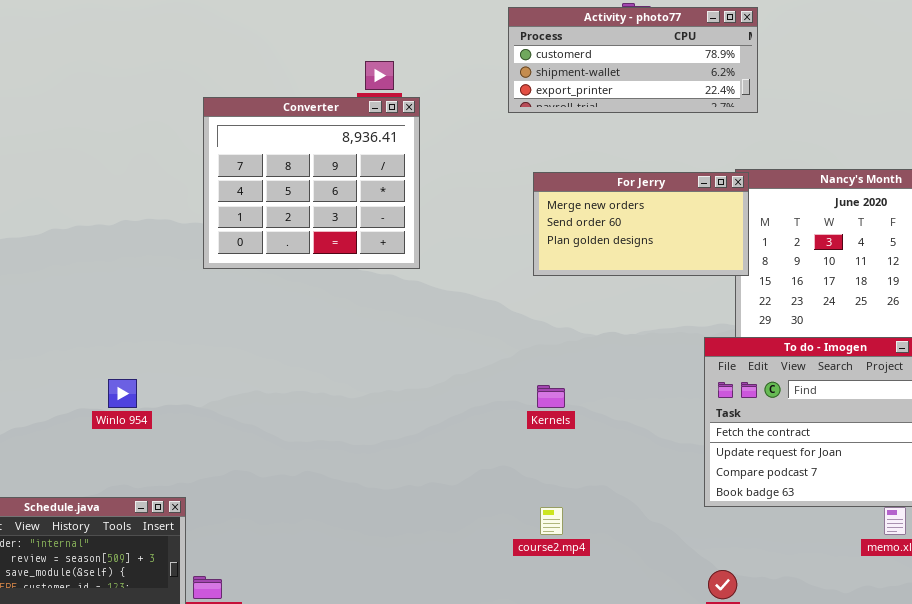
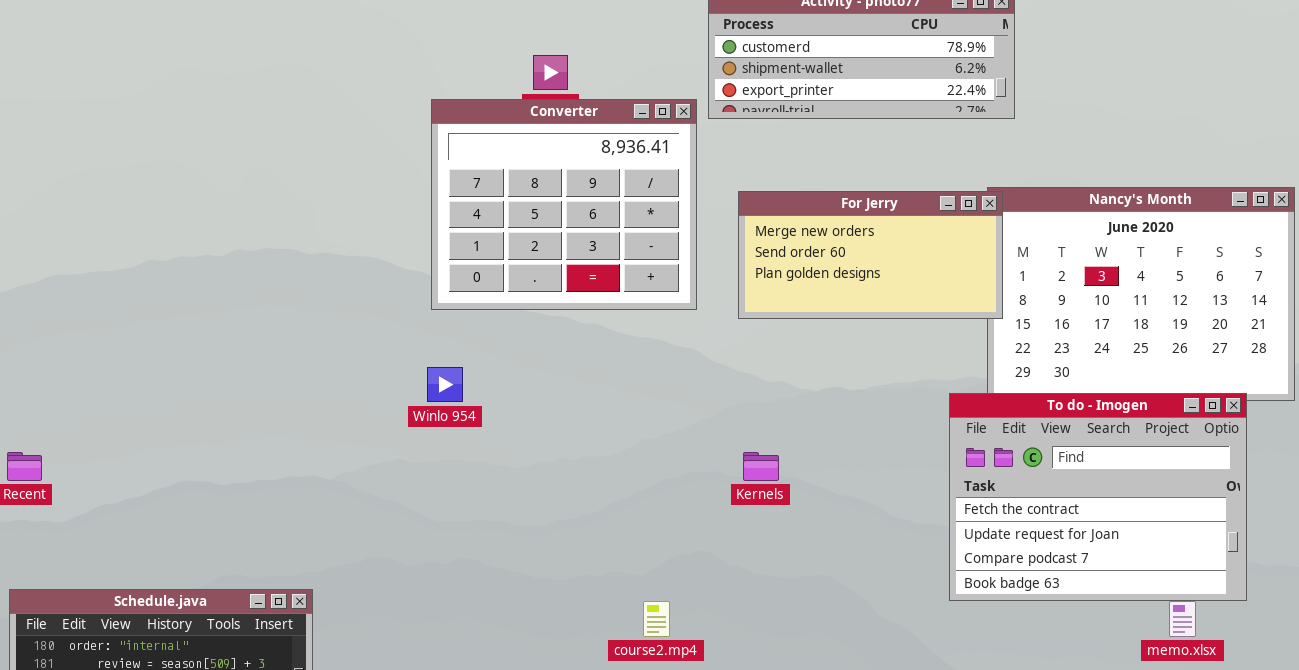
Converter: [203,97,420,269] -> [431,99,697,310], moved
Winlo 954: [108,379,137,408] -> [427,367,463,402], moved
course2.mp4: [540,507,563,535] -> [643,601,670,637], moved

